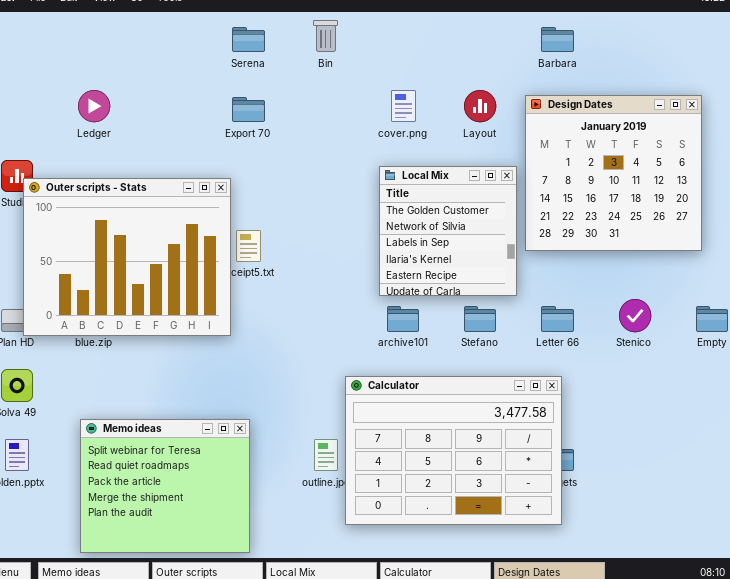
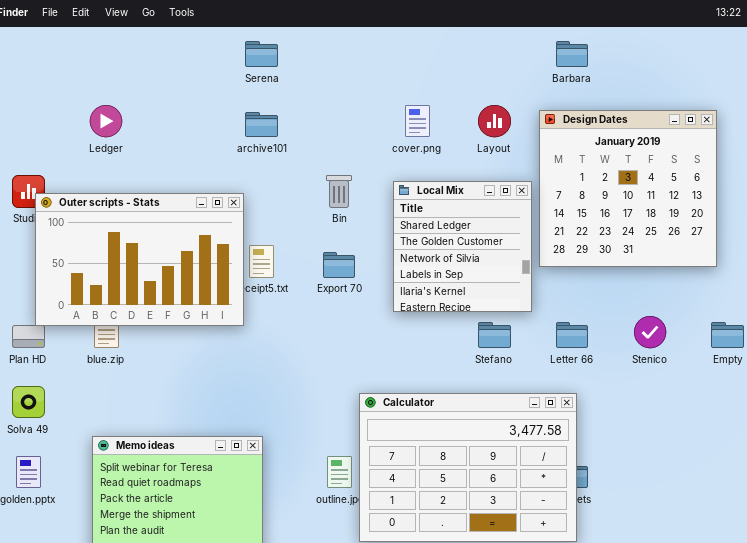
Bin: [313,20,338,52] -> [326,175,352,208], moved
Export 70: [232,97,265,122] -> [323,252,355,278], moved
Local Mix: [379,166,517,296] -> [393,181,532,312], scrolled up 1 row
Outer scripts - Stats: [23,178,231,336] -> [35,193,244,326], resized
archive101: [387,306,419,332] -> [245,112,278,137], moved

